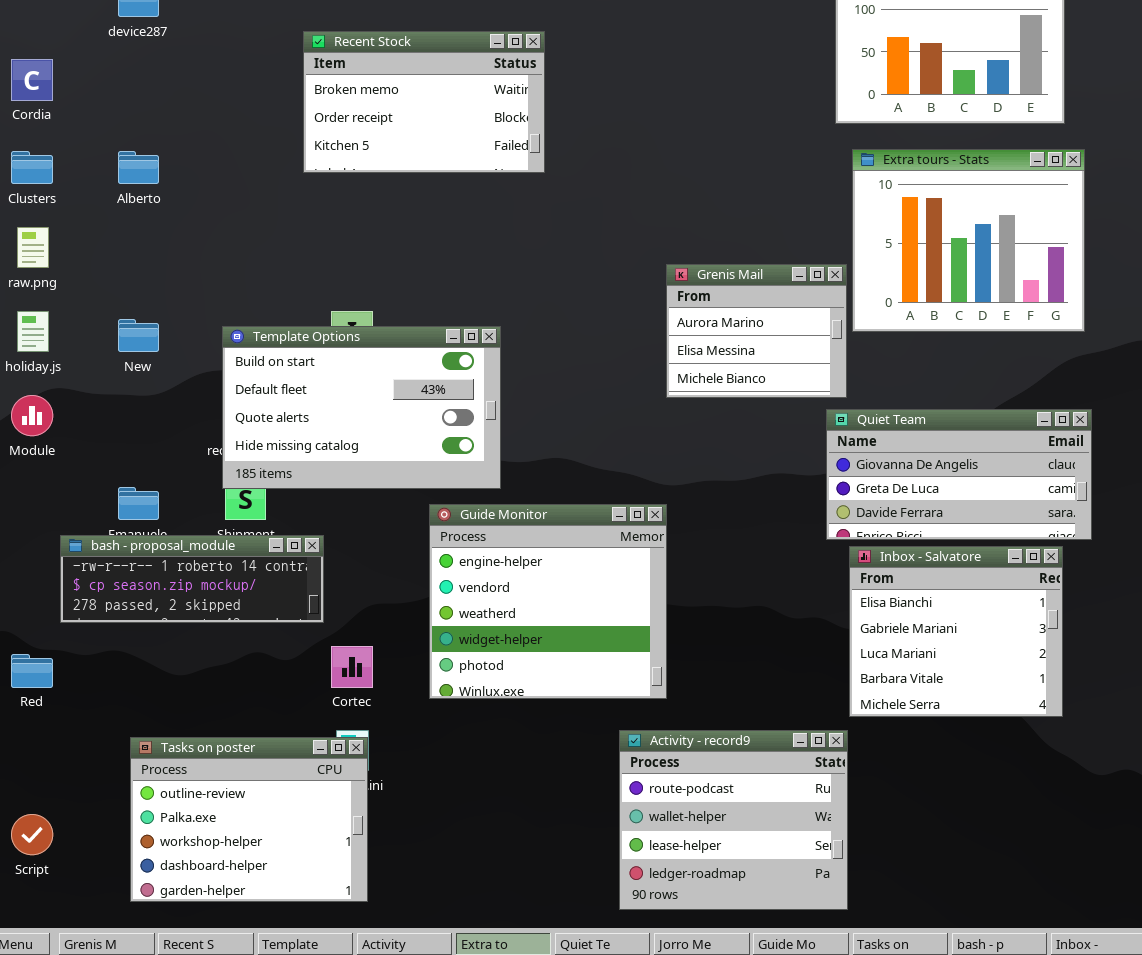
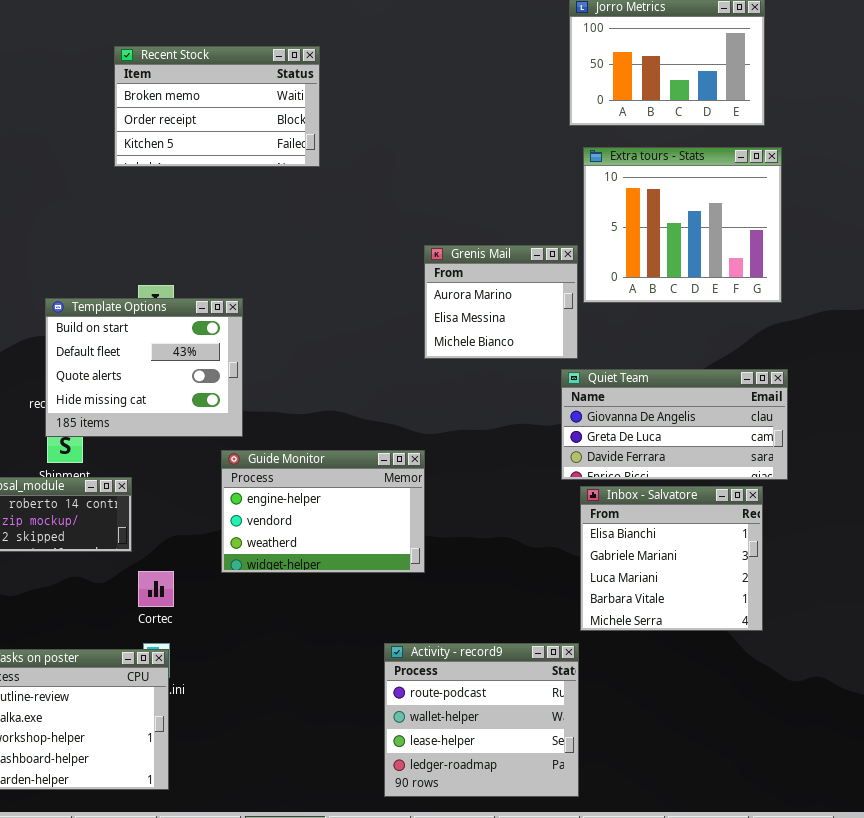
Template Options: [222,326,501,489] -> [45,298,243,437], resized
Guide Monitor: [429,504,667,699] -> [221,450,425,573], resized

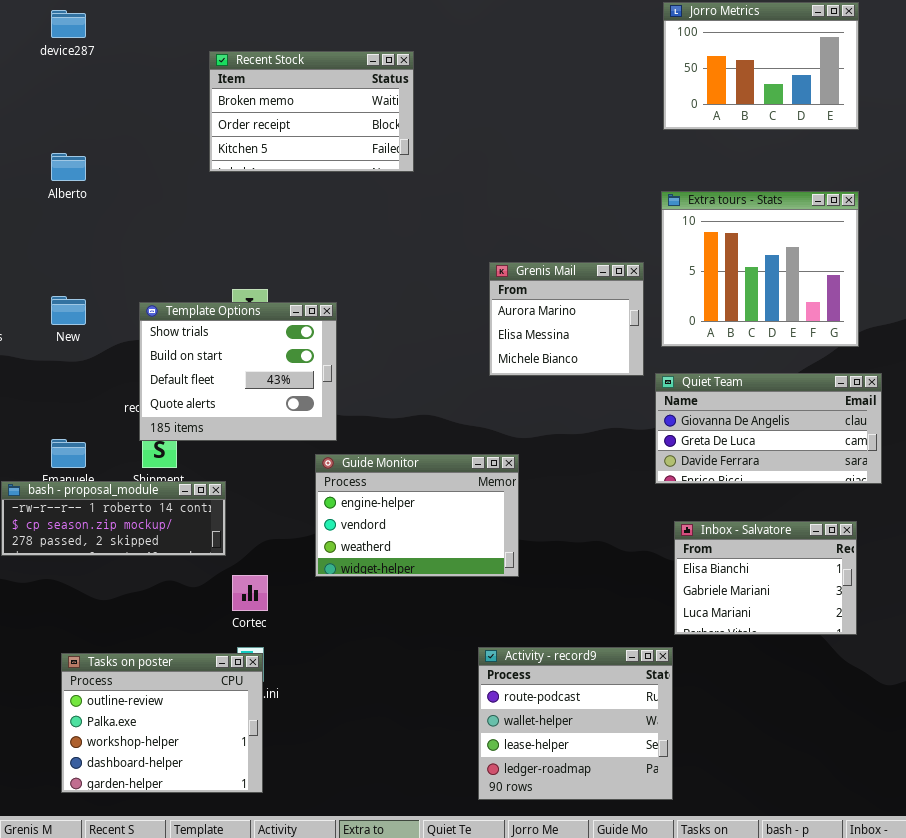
Extra tours - Stats: [583,147,782,303] -> [661,191,859,347], moved
Grenis Mail: [424,245,578,359] -> [489,262,644,376], moved
Template Options: [45,298,243,437] -> [139,302,337,441], scrolled up 1 row
Inbox - Salvatore: [580,486,763,631] -> [674,521,857,635], resized

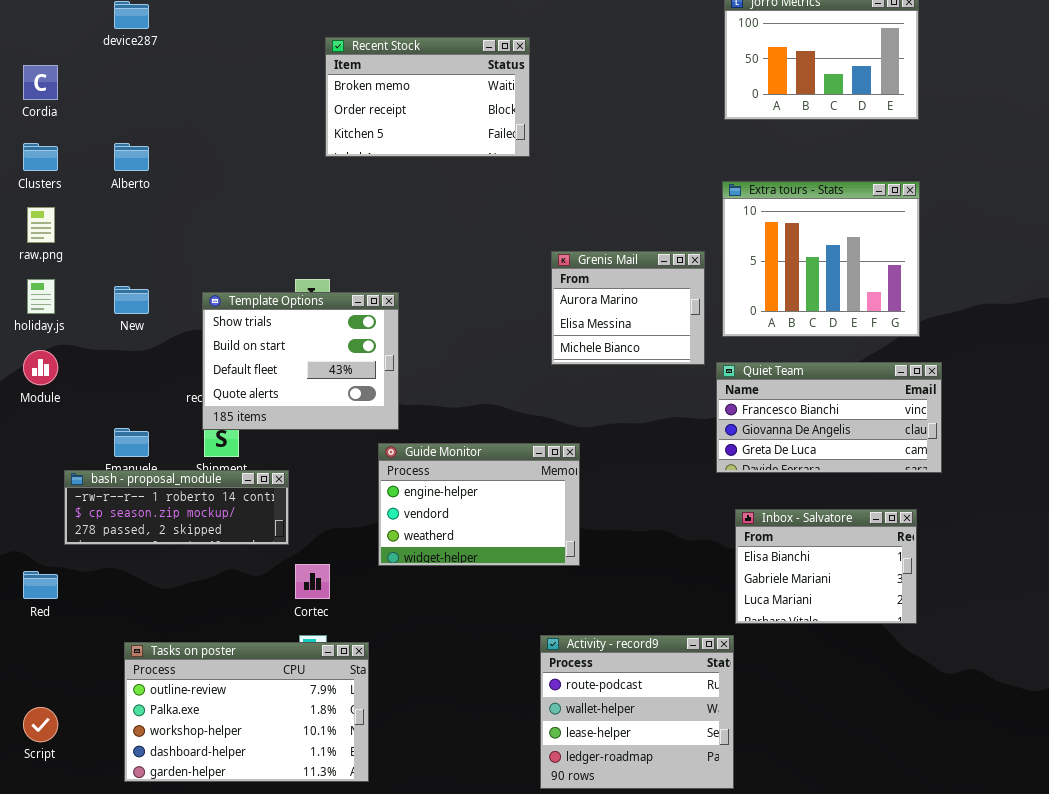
Recent Stock: [209,51,414,172] -> [325,37,530,157], moved
Quiet Team: [655,373,882,484] -> [716,362,942,473], scrolled up 1 row
Tasks on poster: [61,653,263,793] -> [124,642,369,782], resized

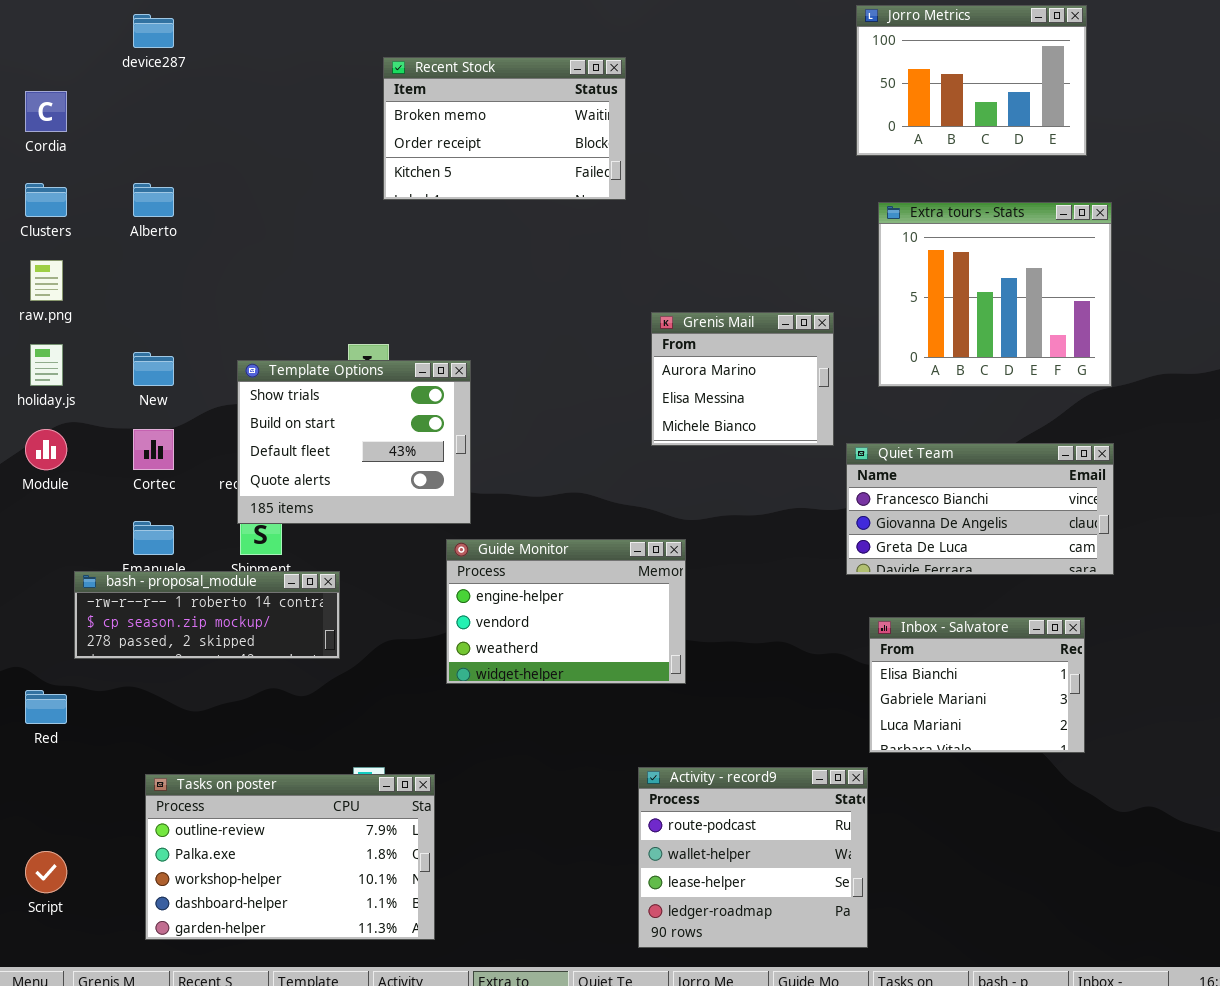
Extra tours - Stats: [722,181,920,337] -> [878,202,1112,387], moved
Cortec: [295,564,330,599] -> [133,429,174,470], moved

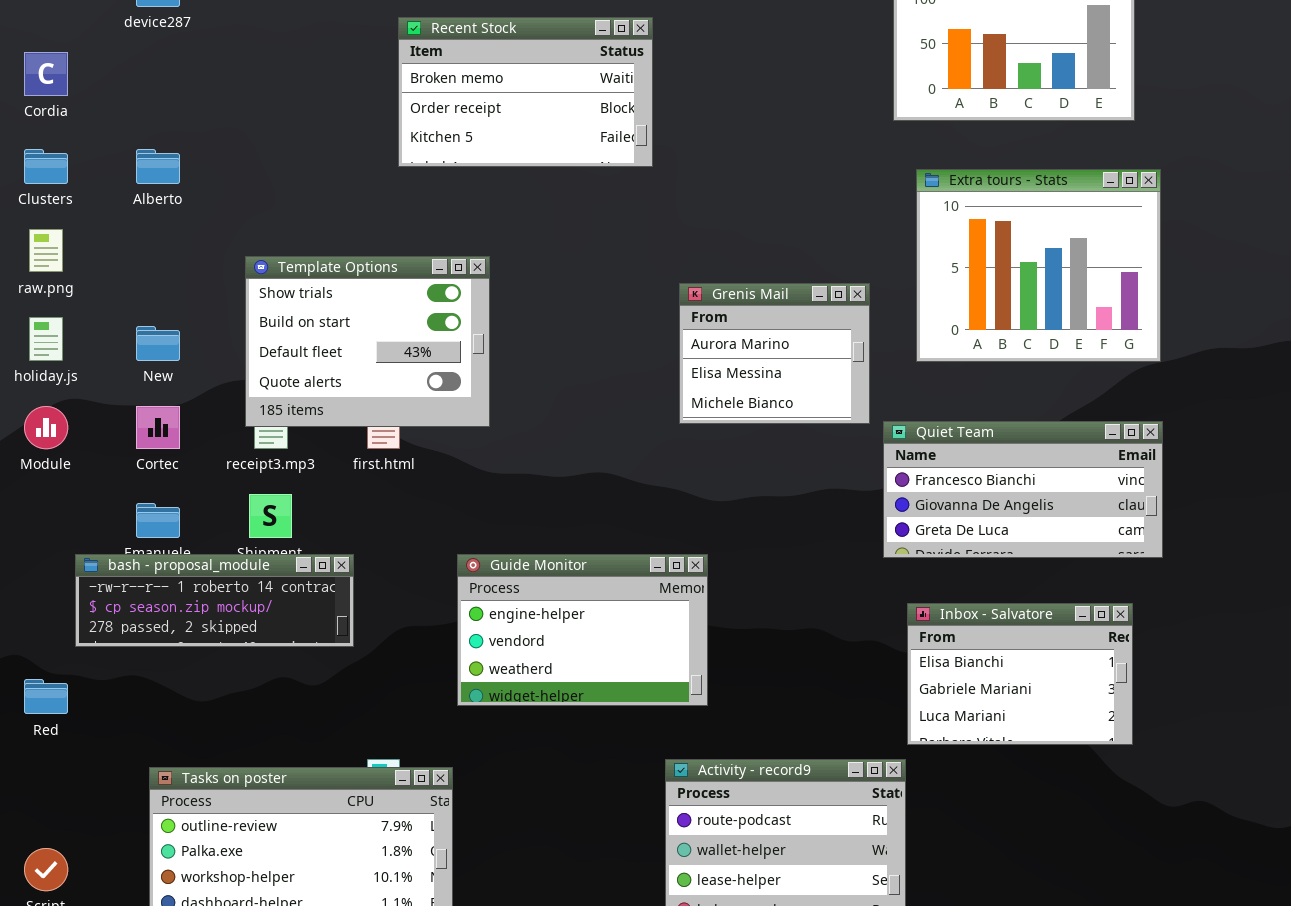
Template Options: [237,360,471,524] -> [245,256,490,427], moved
Guide Monitor: [446,539,686,684] -> [457,554,708,706], moved

